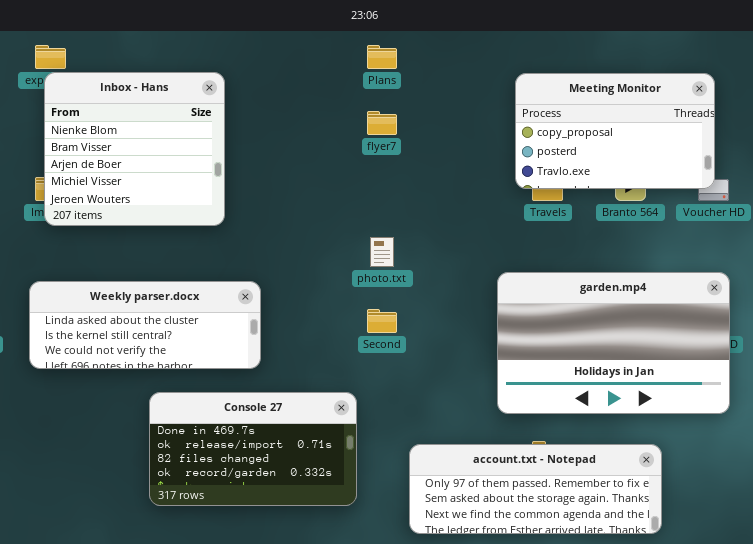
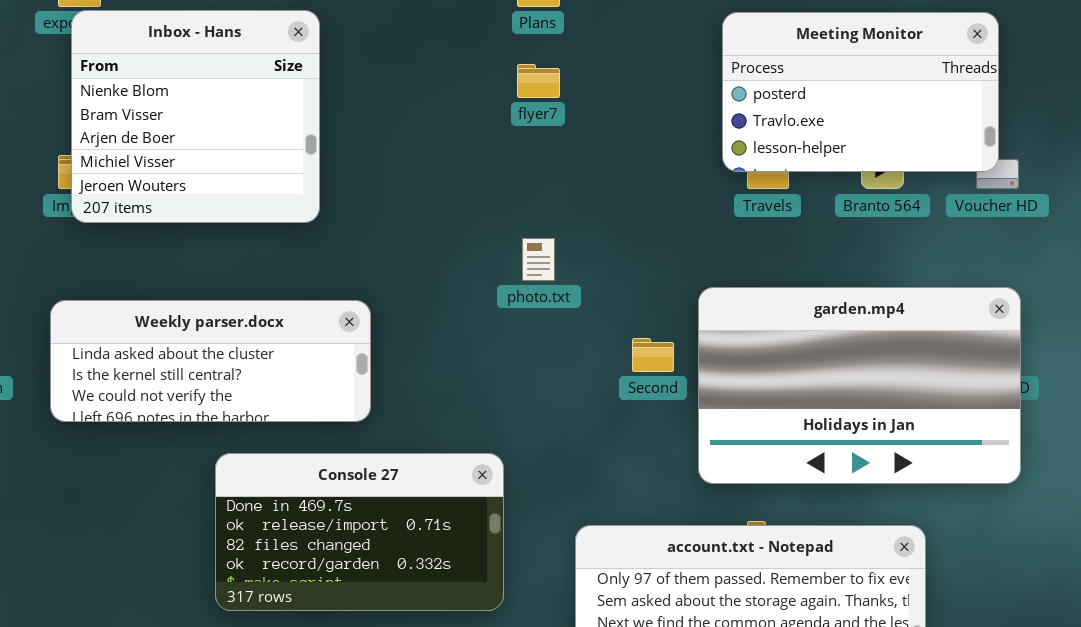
Meeting Monitor: [515,73,715,189] -> [722,12,999,172], scrolled down 1 row
Second: [367,309,397,333] -> [632,338,674,372], moved

